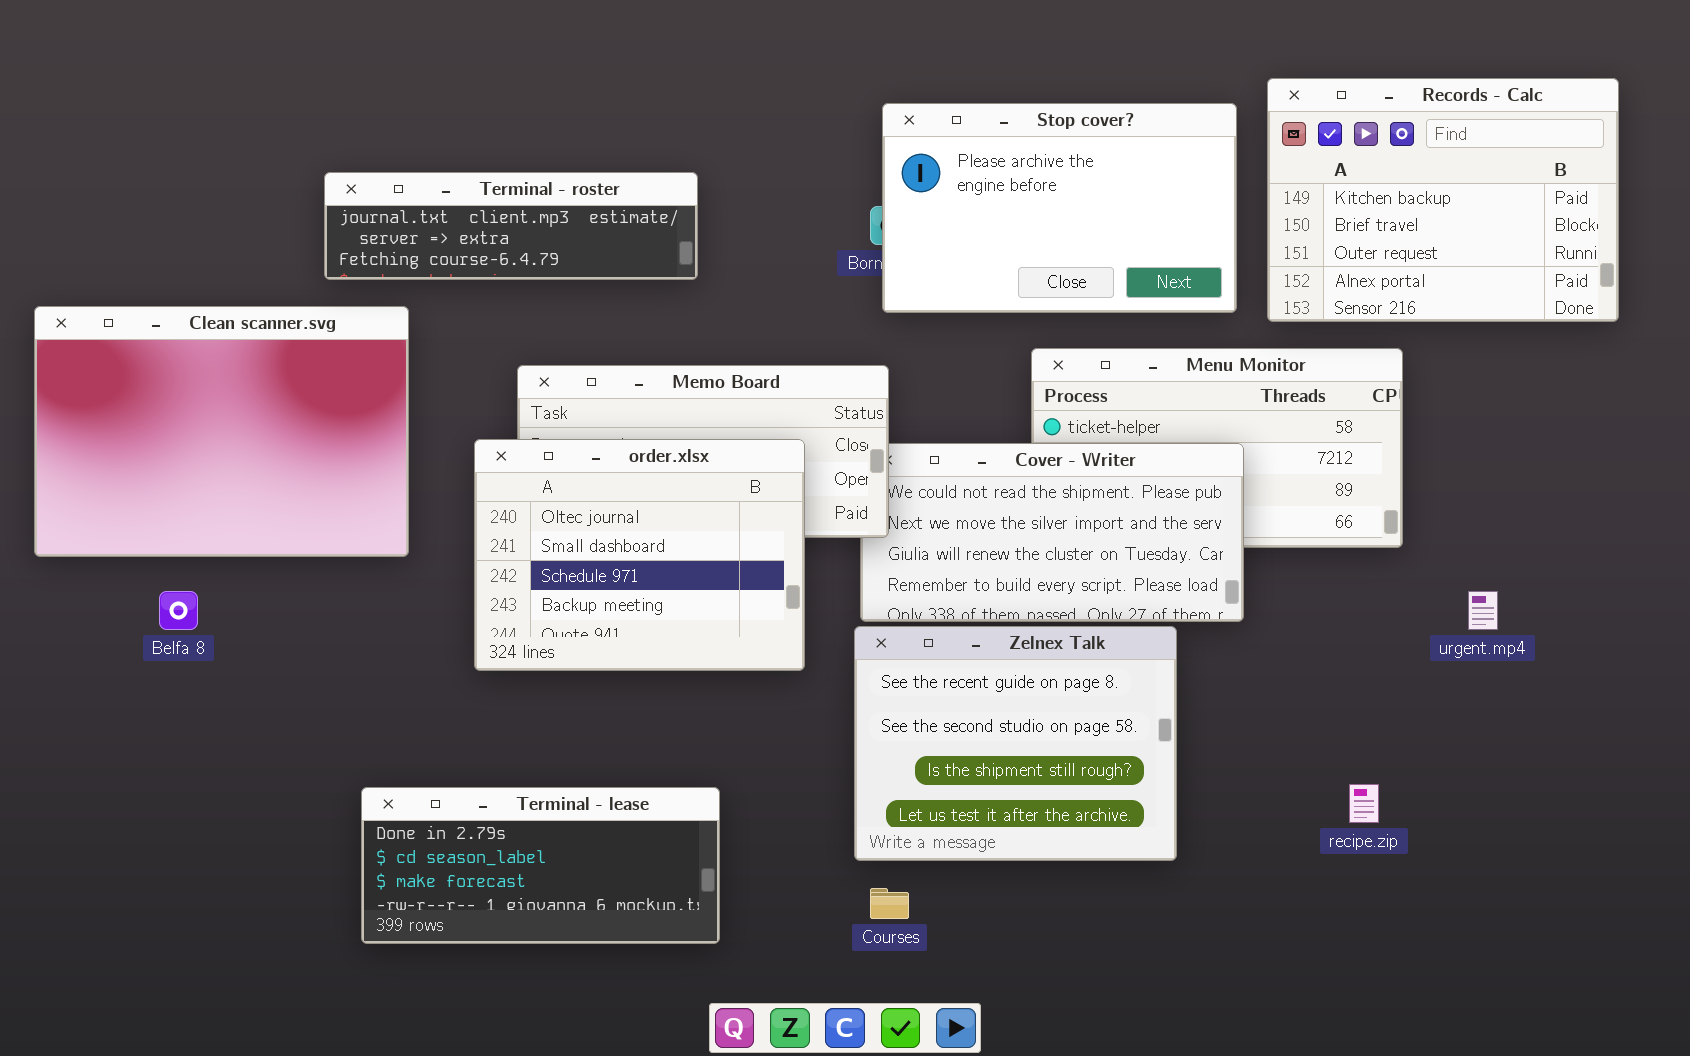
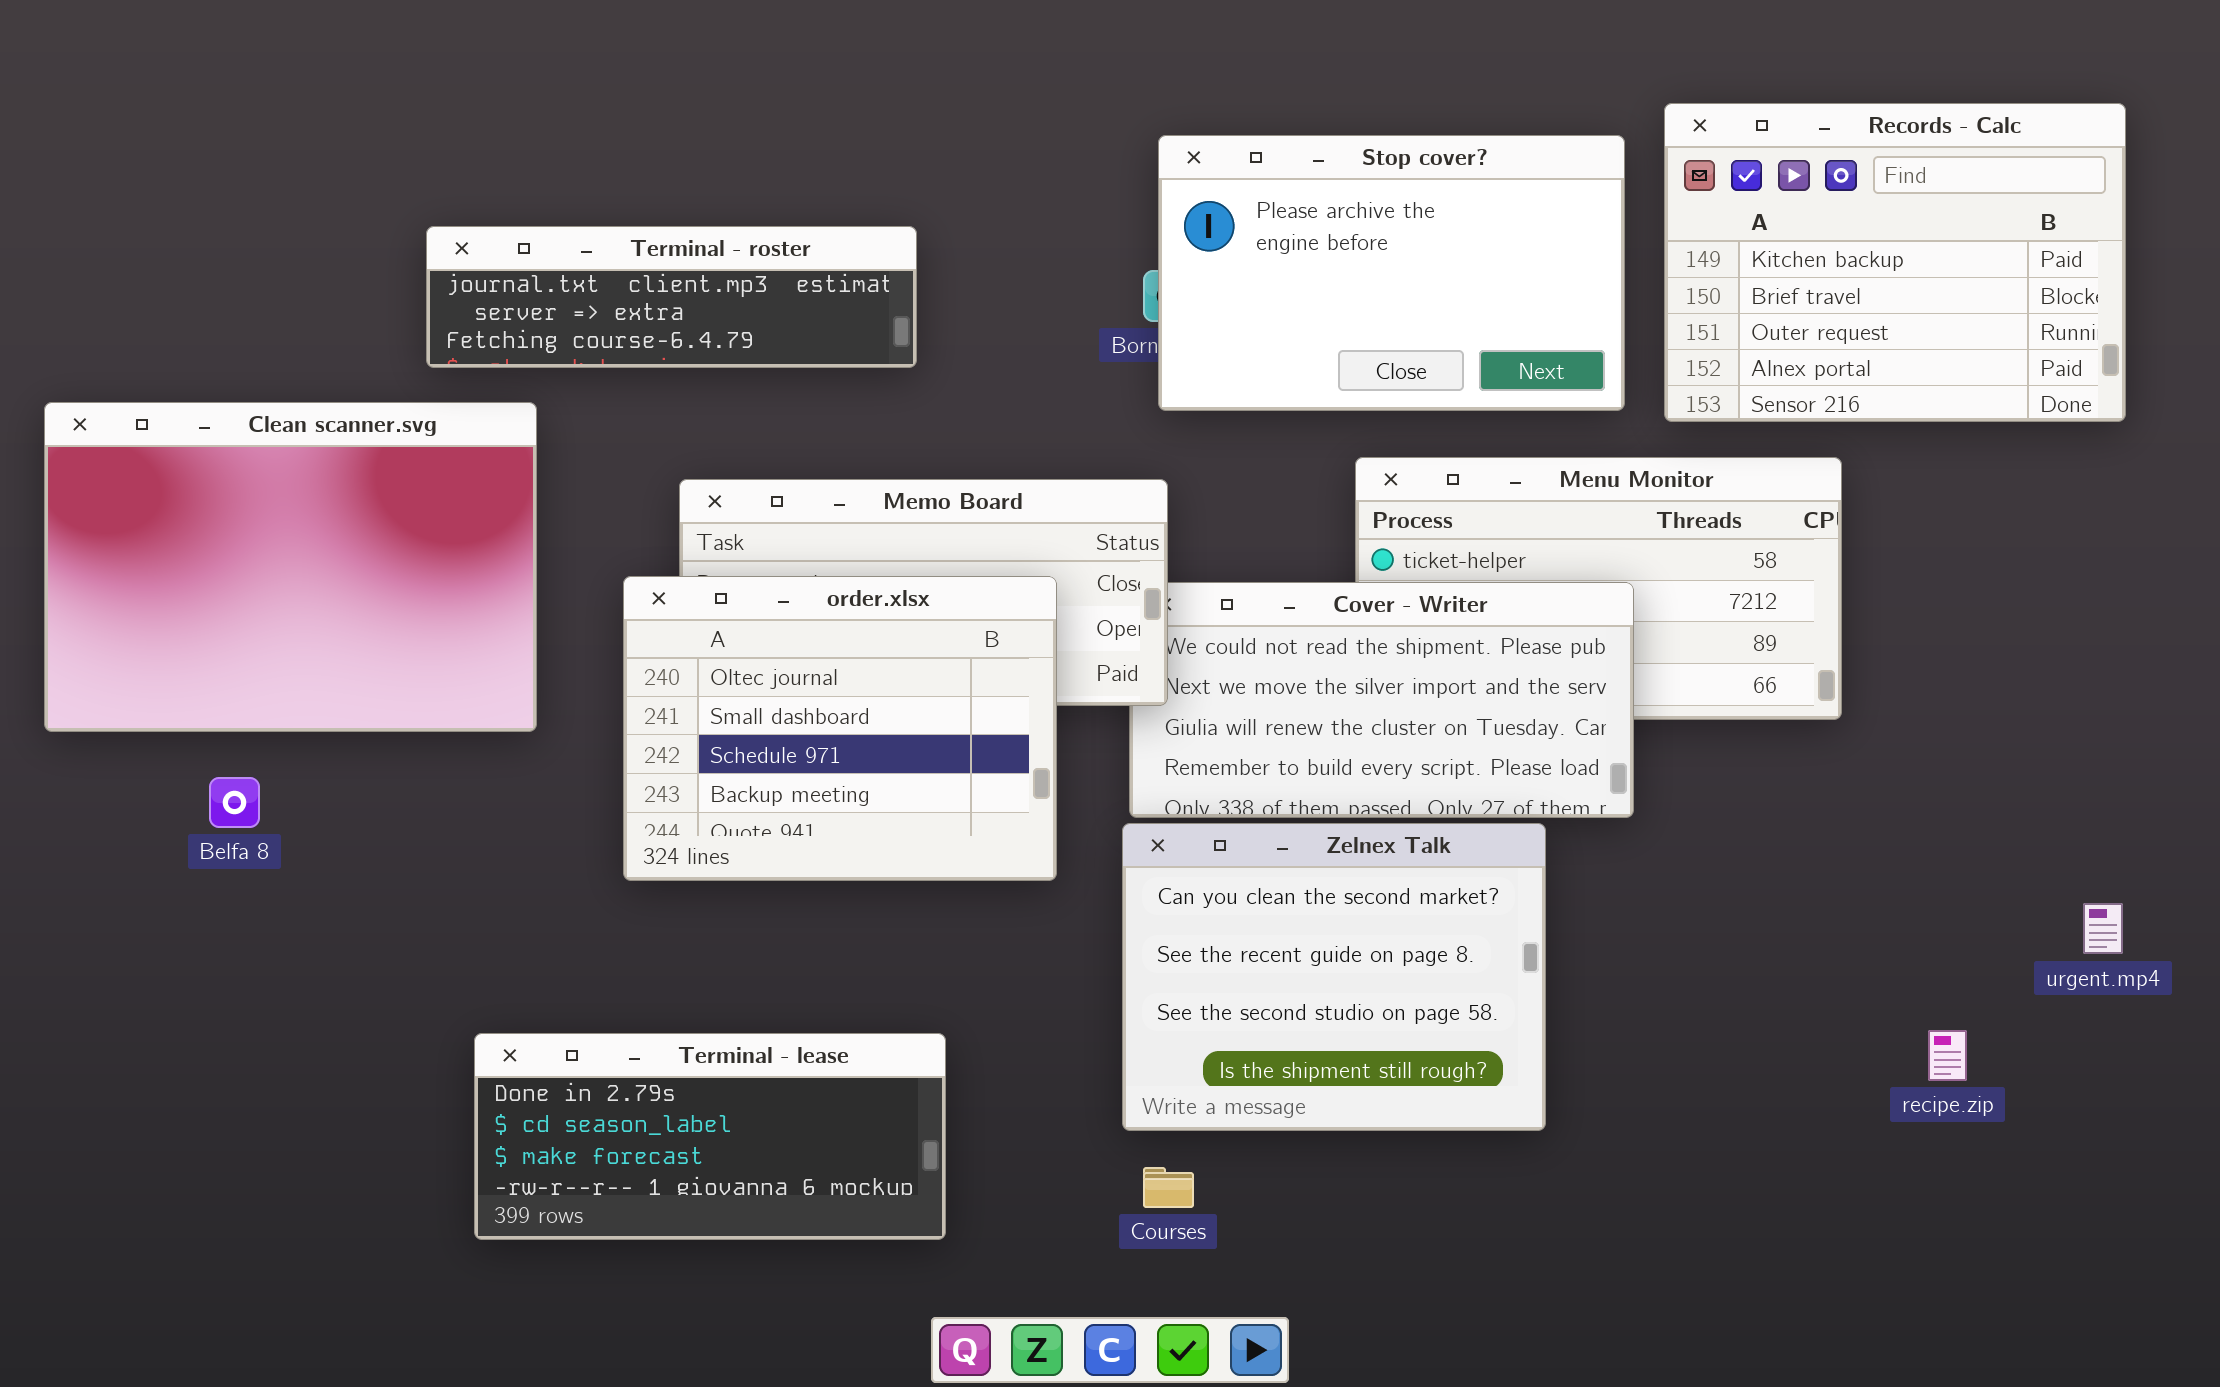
urgent.mp4: [1468,591,1498,630] -> [2083,903,2123,954], moved
Zelnex Talk: [854,626,1177,861] -> [1122,823,1546,1131], scrolled up 1 row
recipe.zip: [1349,784,1379,823] -> [1928,1030,1967,1081], moved

